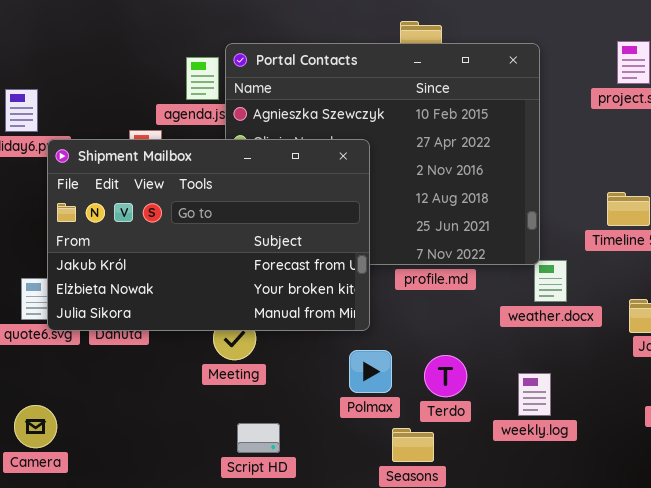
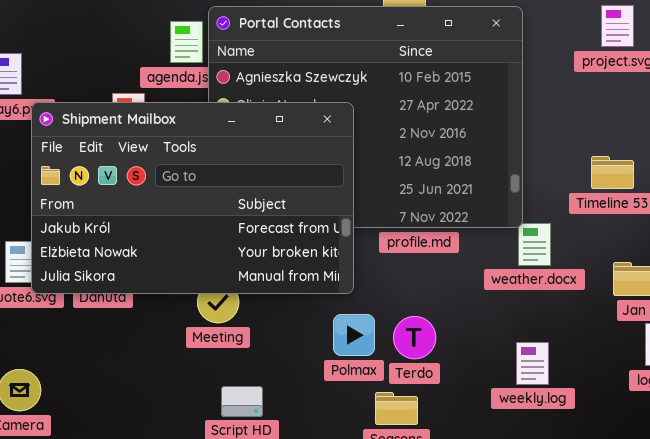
Terdo: [424,355,467,397] -> [393,316,436,359], moved
weekly.log: [518,373,551,416] -> [516,342,549,385], moved

